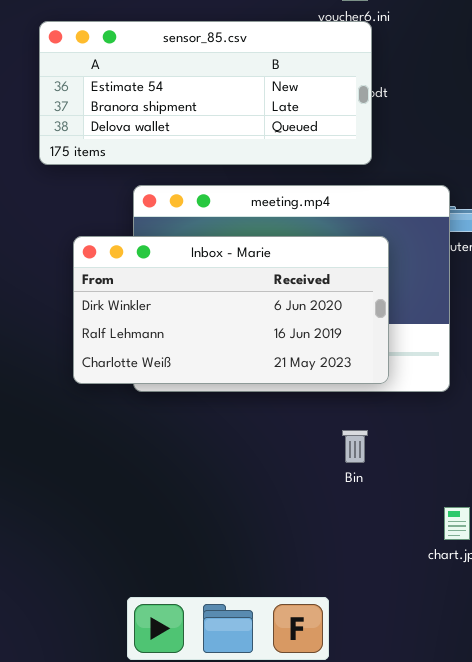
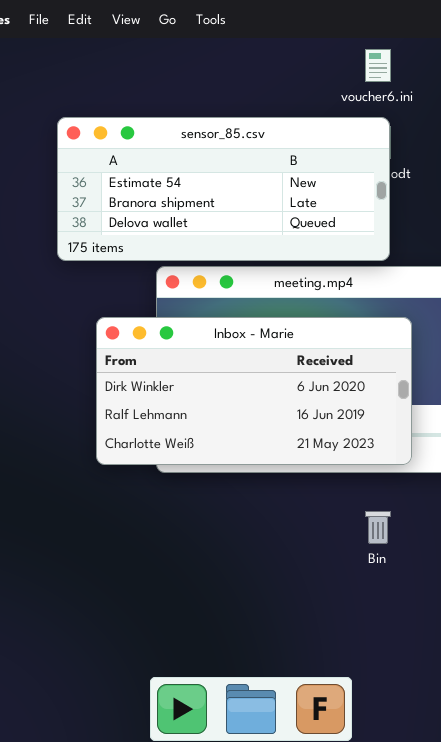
sensor_85.csv: [39,21,372,165] -> [57,117,390,261], moved

